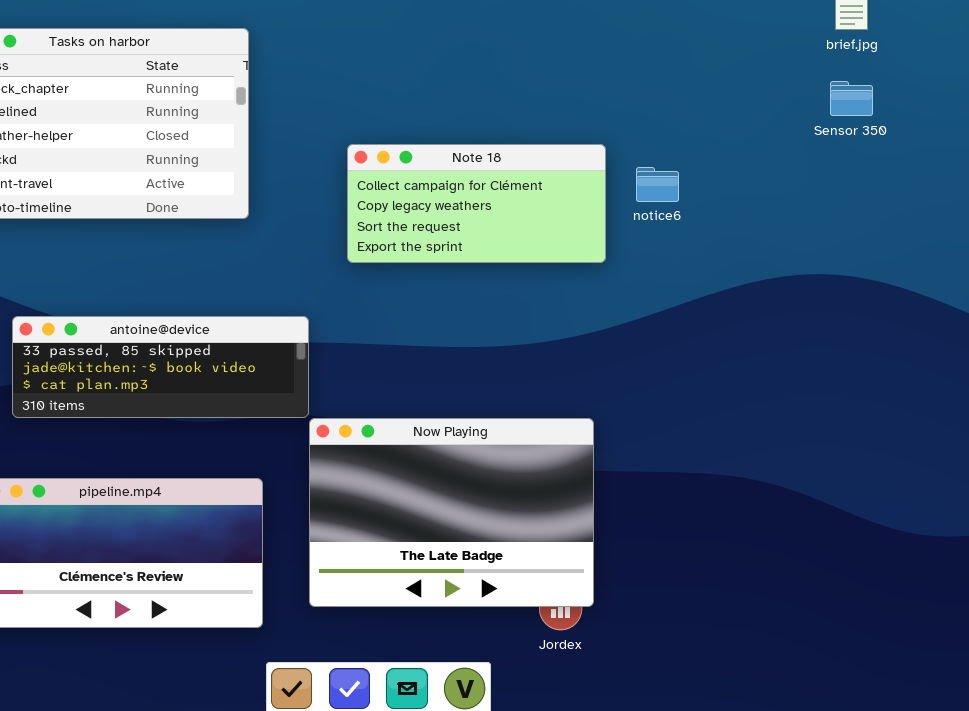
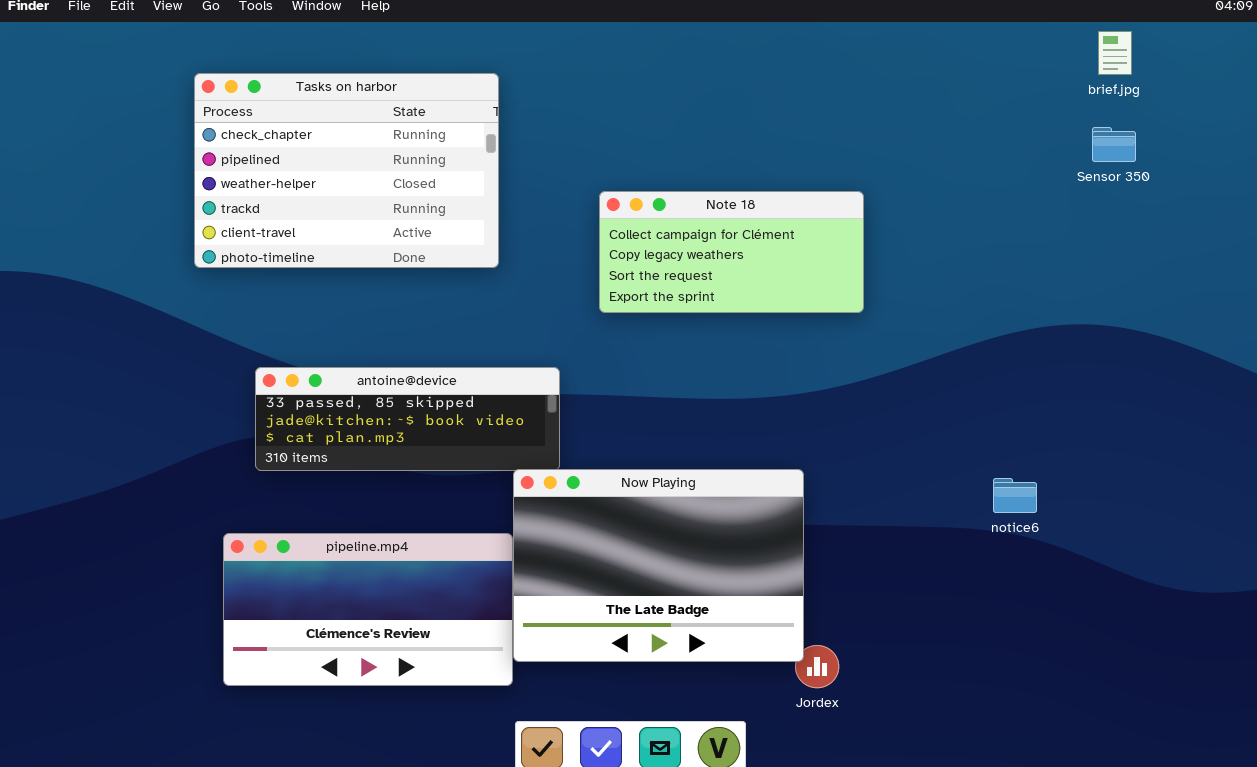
notice6: [636,167,679,202] -> [993,478,1037,513], moved
Now Playing: [309,418,594,607] -> [513,469,804,662], moved

